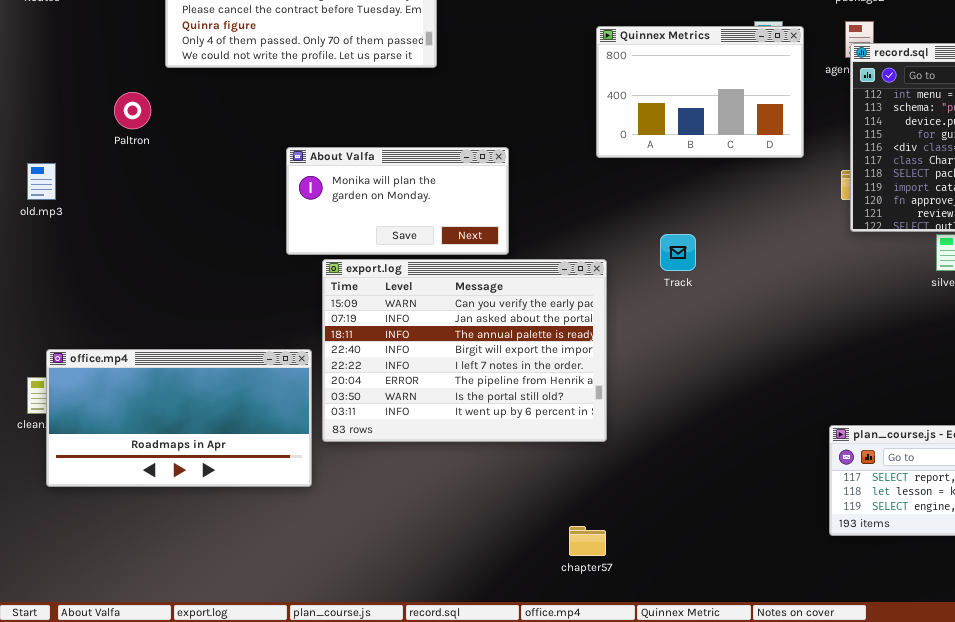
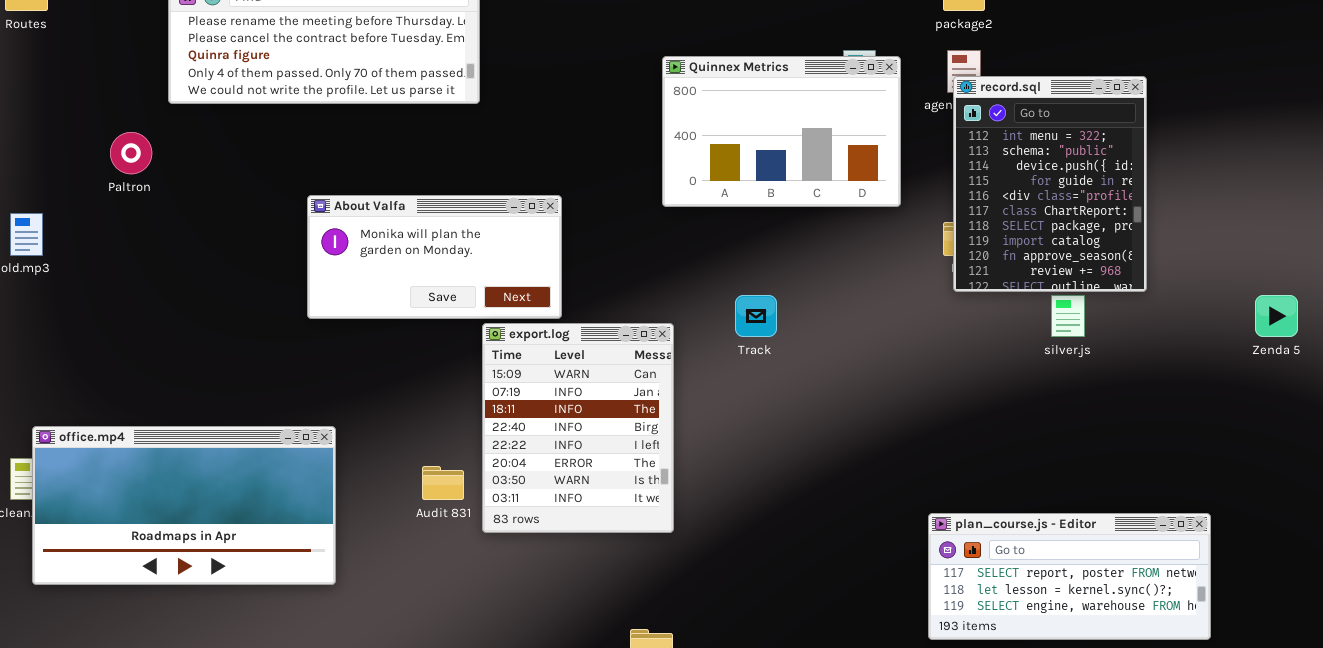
export.log: [322,259,607,442] -> [482,323,674,533], resized

